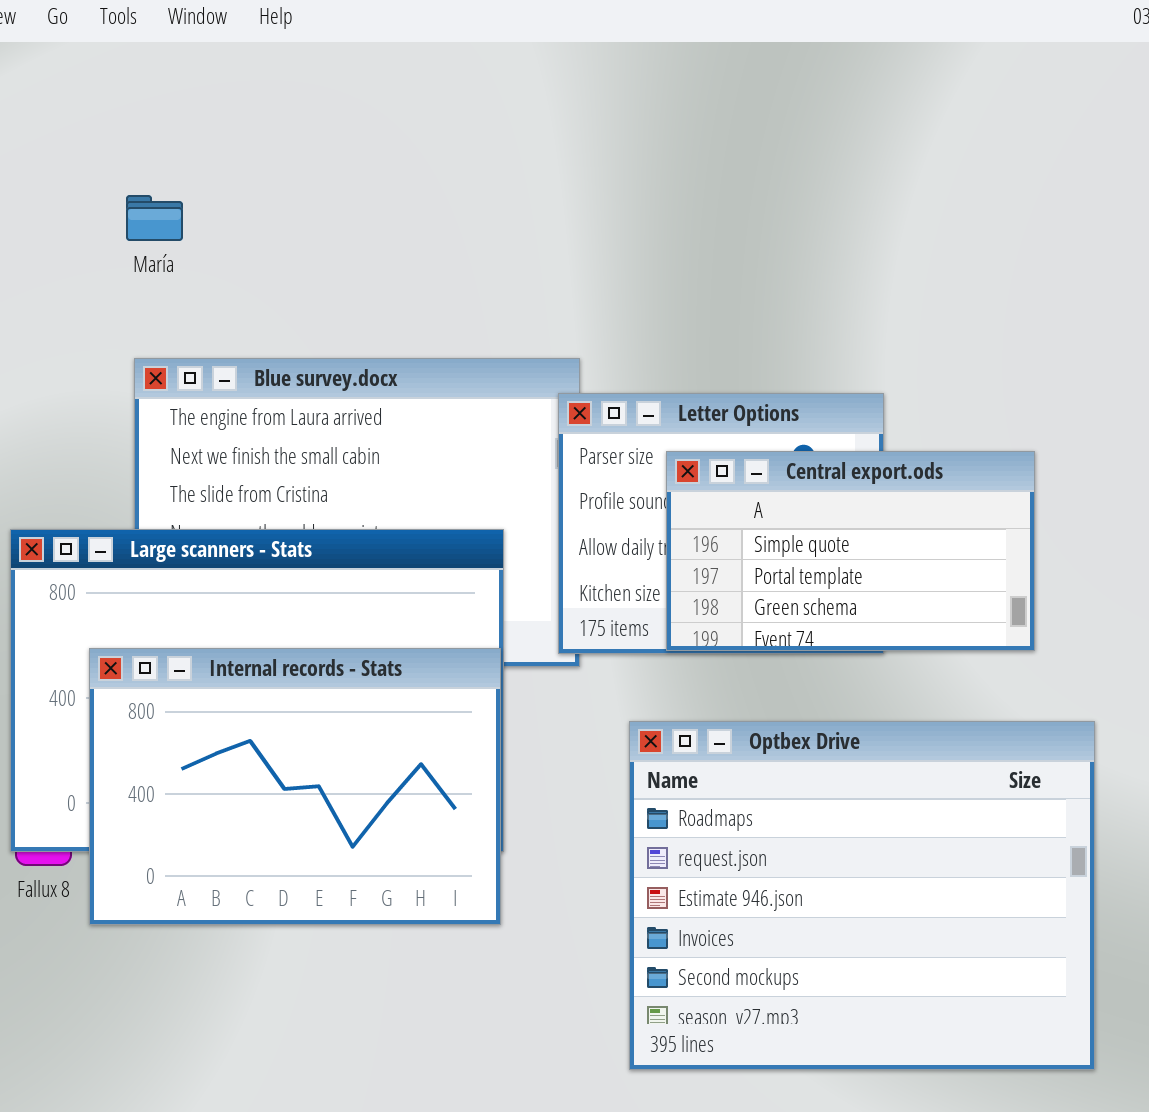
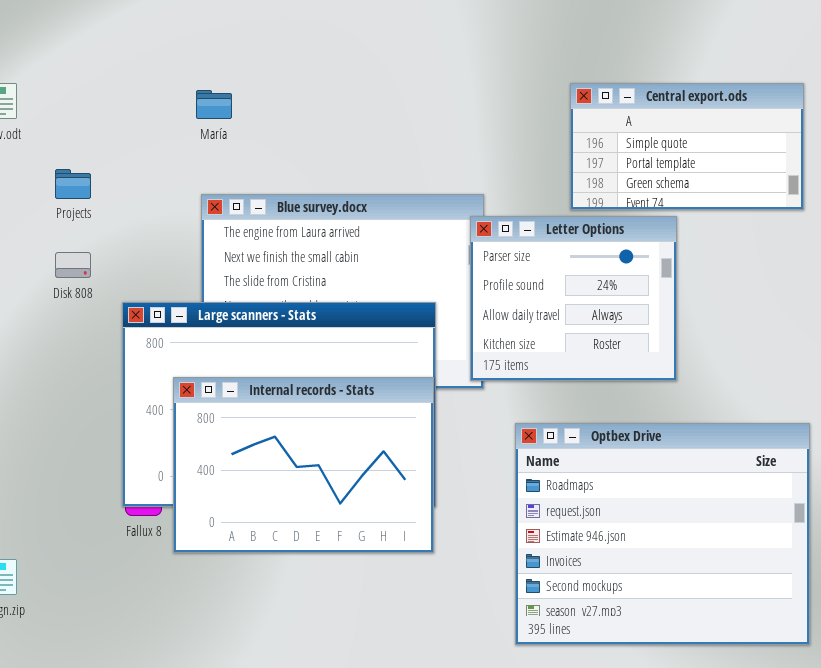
Central export.ods: [666,451,1035,651] -> [570,83,804,210], moved

